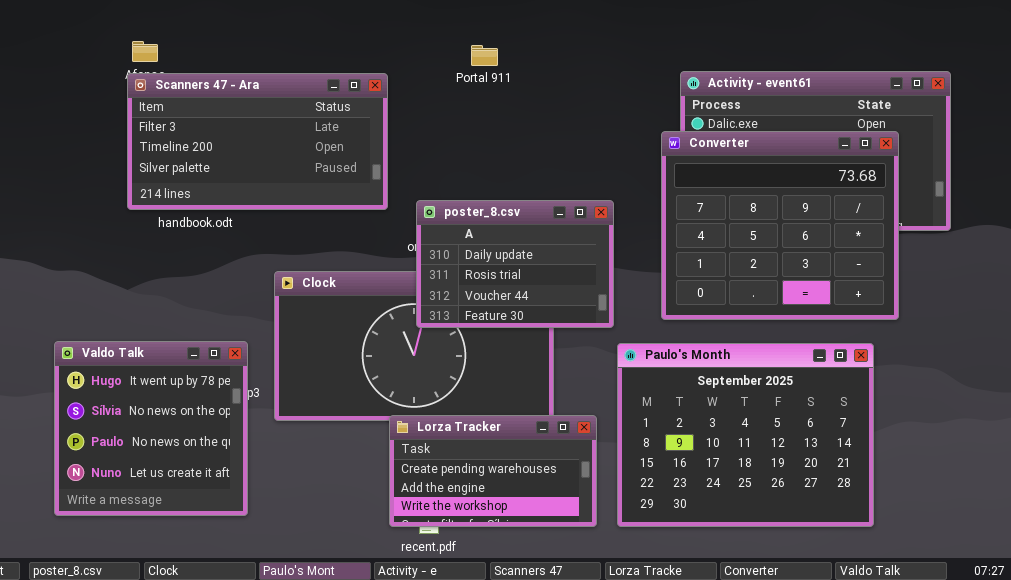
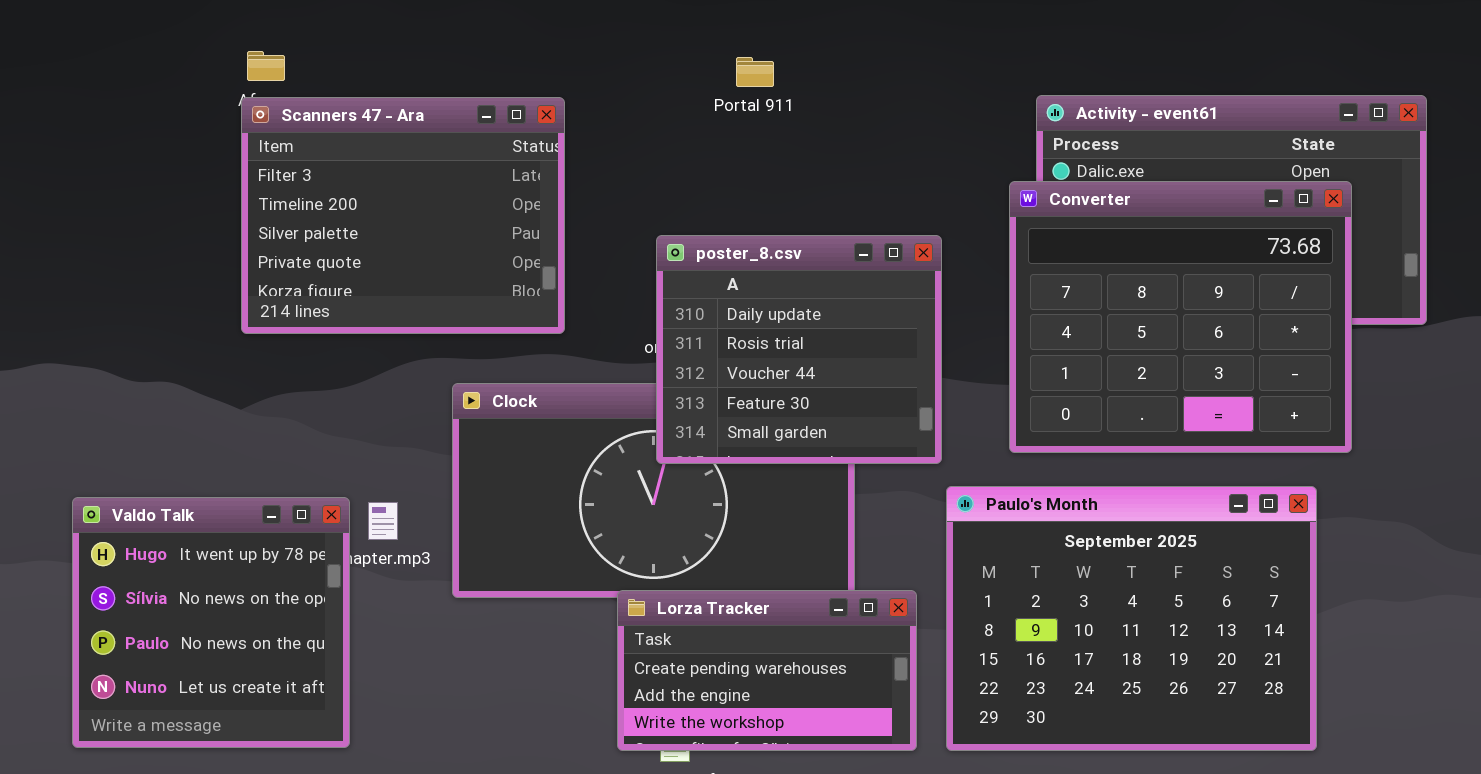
Scanners 47 - Ara: [127,73,388,210] -> [241,97,565,334], resized
poster_8.csv: [416,200,614,328] -> [656,235,942,464], resized
Valdo Talk: [54,341,248,516] -> [72,497,350,748], moved

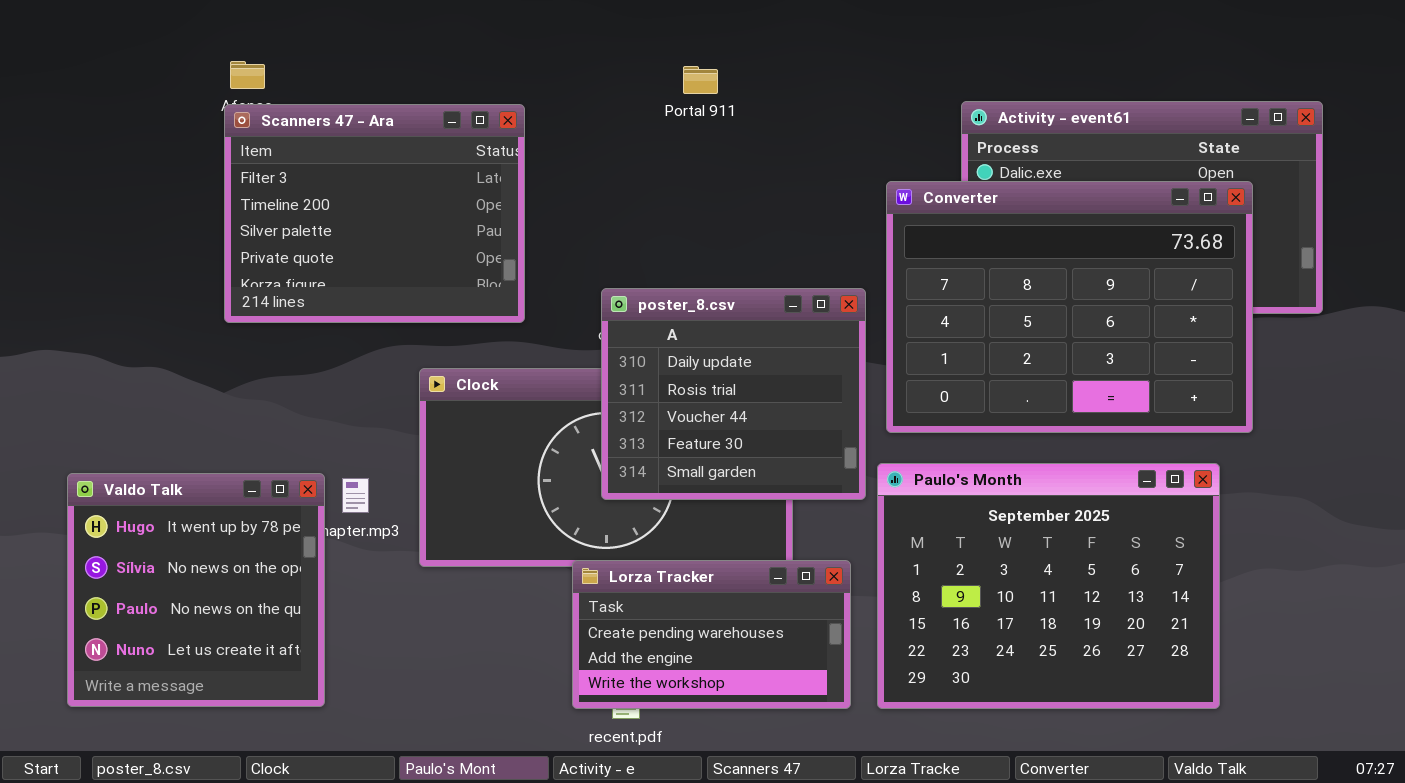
Converter: [1009,181,1352,453] -> [886,181,1253,433], resized
poster_8.csv: [656,235,942,464] -> [601,288,866,500], moved

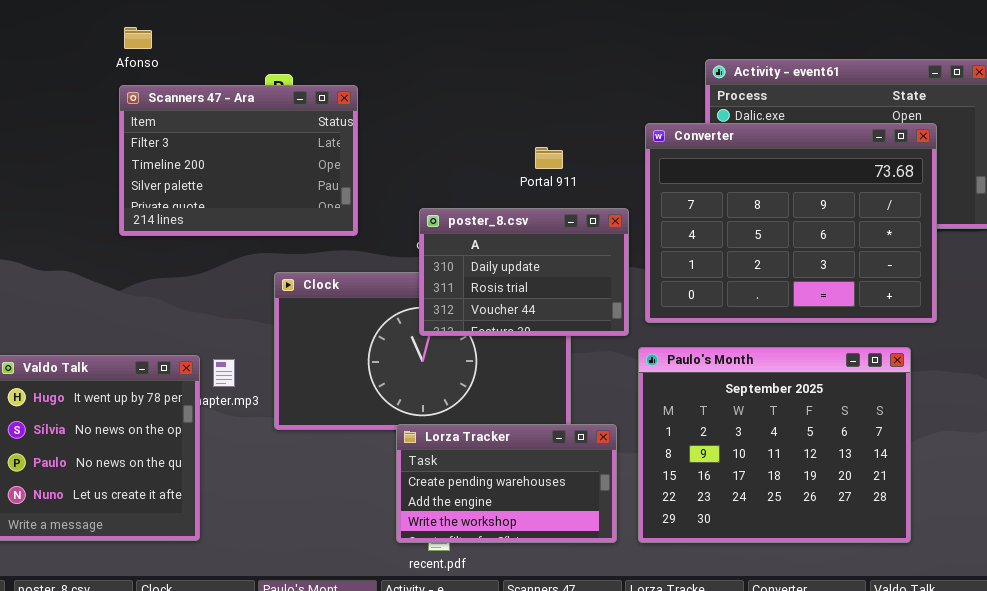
Portal 911: [683,66,718,94] -> [535,147,563,169], moved
Scanners 47 - Ara: [224,104,525,323] -> [119,85,358,236], resized
poster_8.csv: [601,288,866,500] -> [419,208,629,336], resized

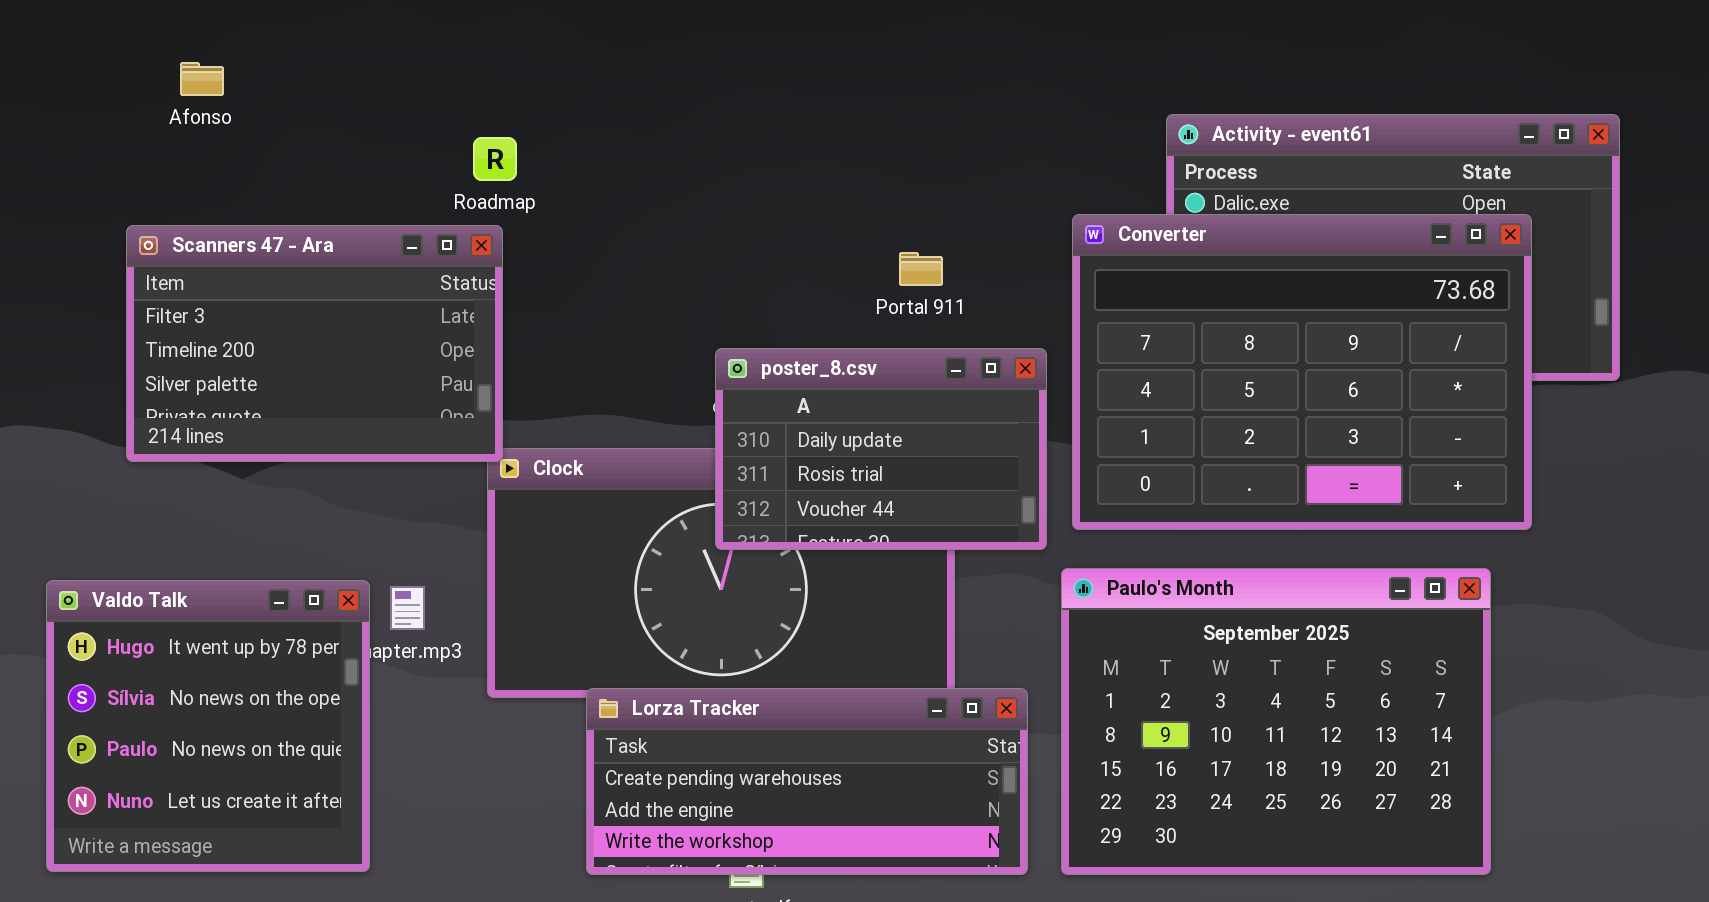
Afonso: [124,27,152,49] -> [180,62,224,96], moved
Scanners 47 - Ara: [119,85,358,236] -> [126,225,503,462], moved
Lorza Tracker: [396,424,617,543] -> [586,688,1028,875], resized

